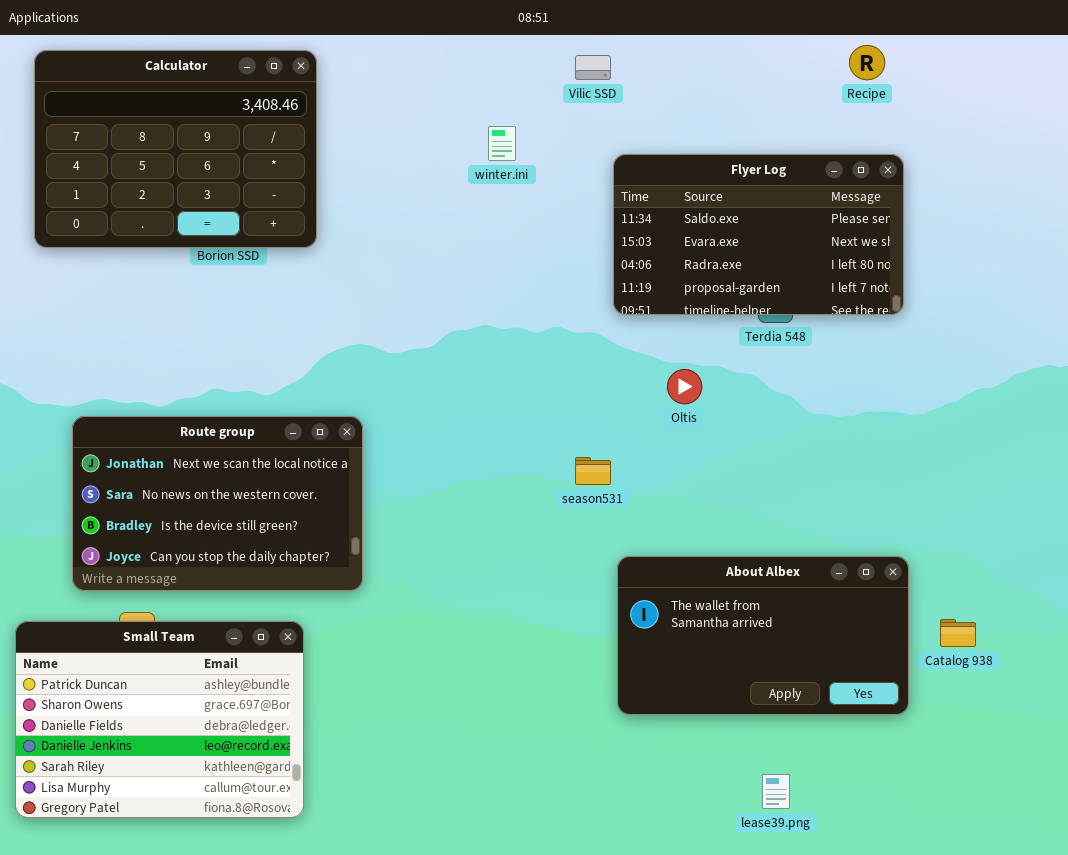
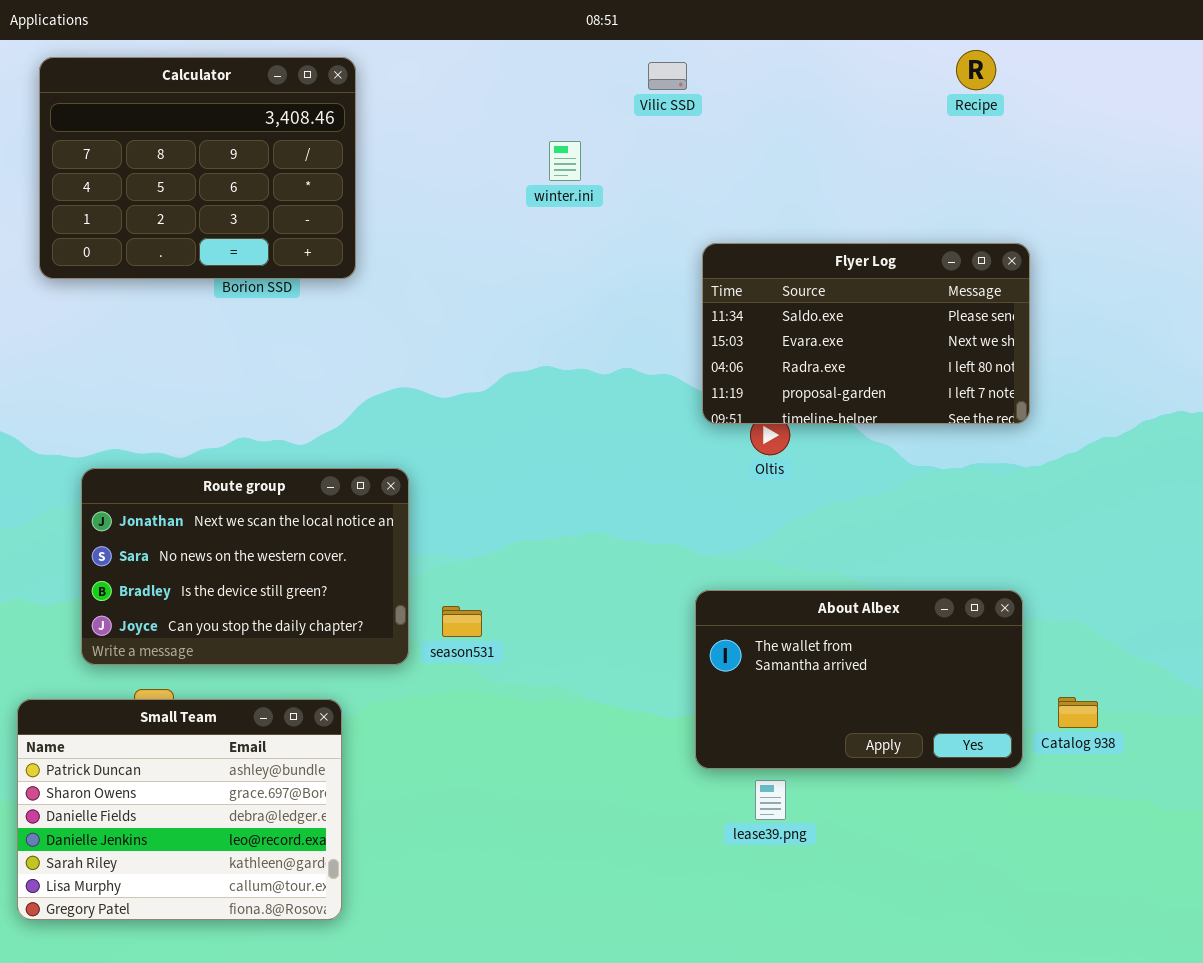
Flyer Log: [613,154,904,315] -> [702,243,1030,424], moved
season531: [575,457,611,485] -> [442,606,482,637], moved
About Albex: [617,556,909,715] -> [695,590,1023,769], moved
lease39.png: [762,774,790,809] -> [755,780,786,820], moved

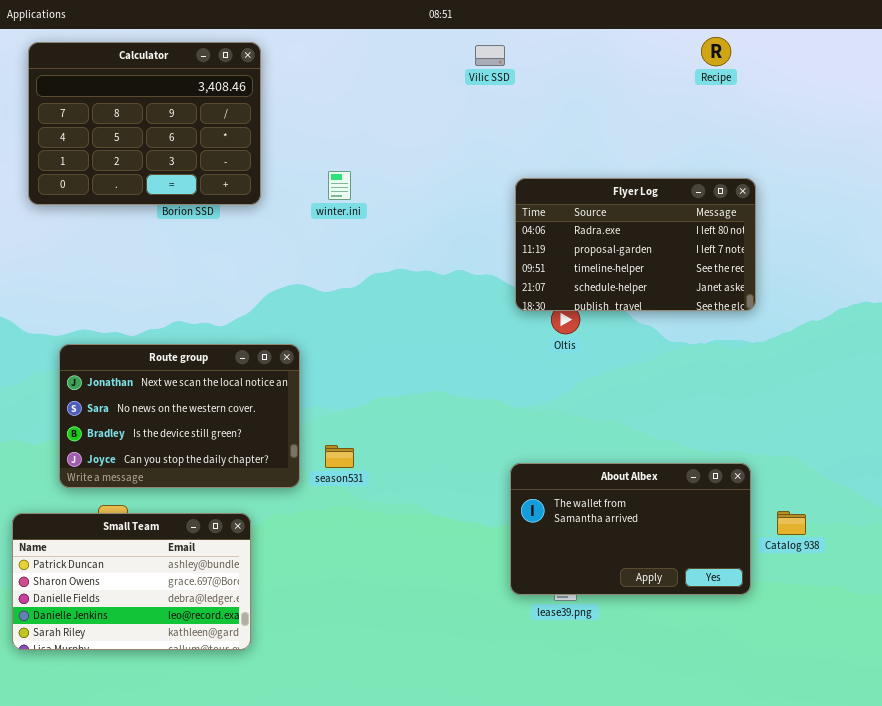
winter.ini: [549,141,581,181] -> [328,171,351,200], moved
Flyer Log: [702,243,1030,424] -> [515,178,756,311], scrolled down 2 rows
About Albex: [695,590,1023,769] -> [510,463,751,595], moved
Small Team: [17,699,342,920] -> [12,513,251,650], resized

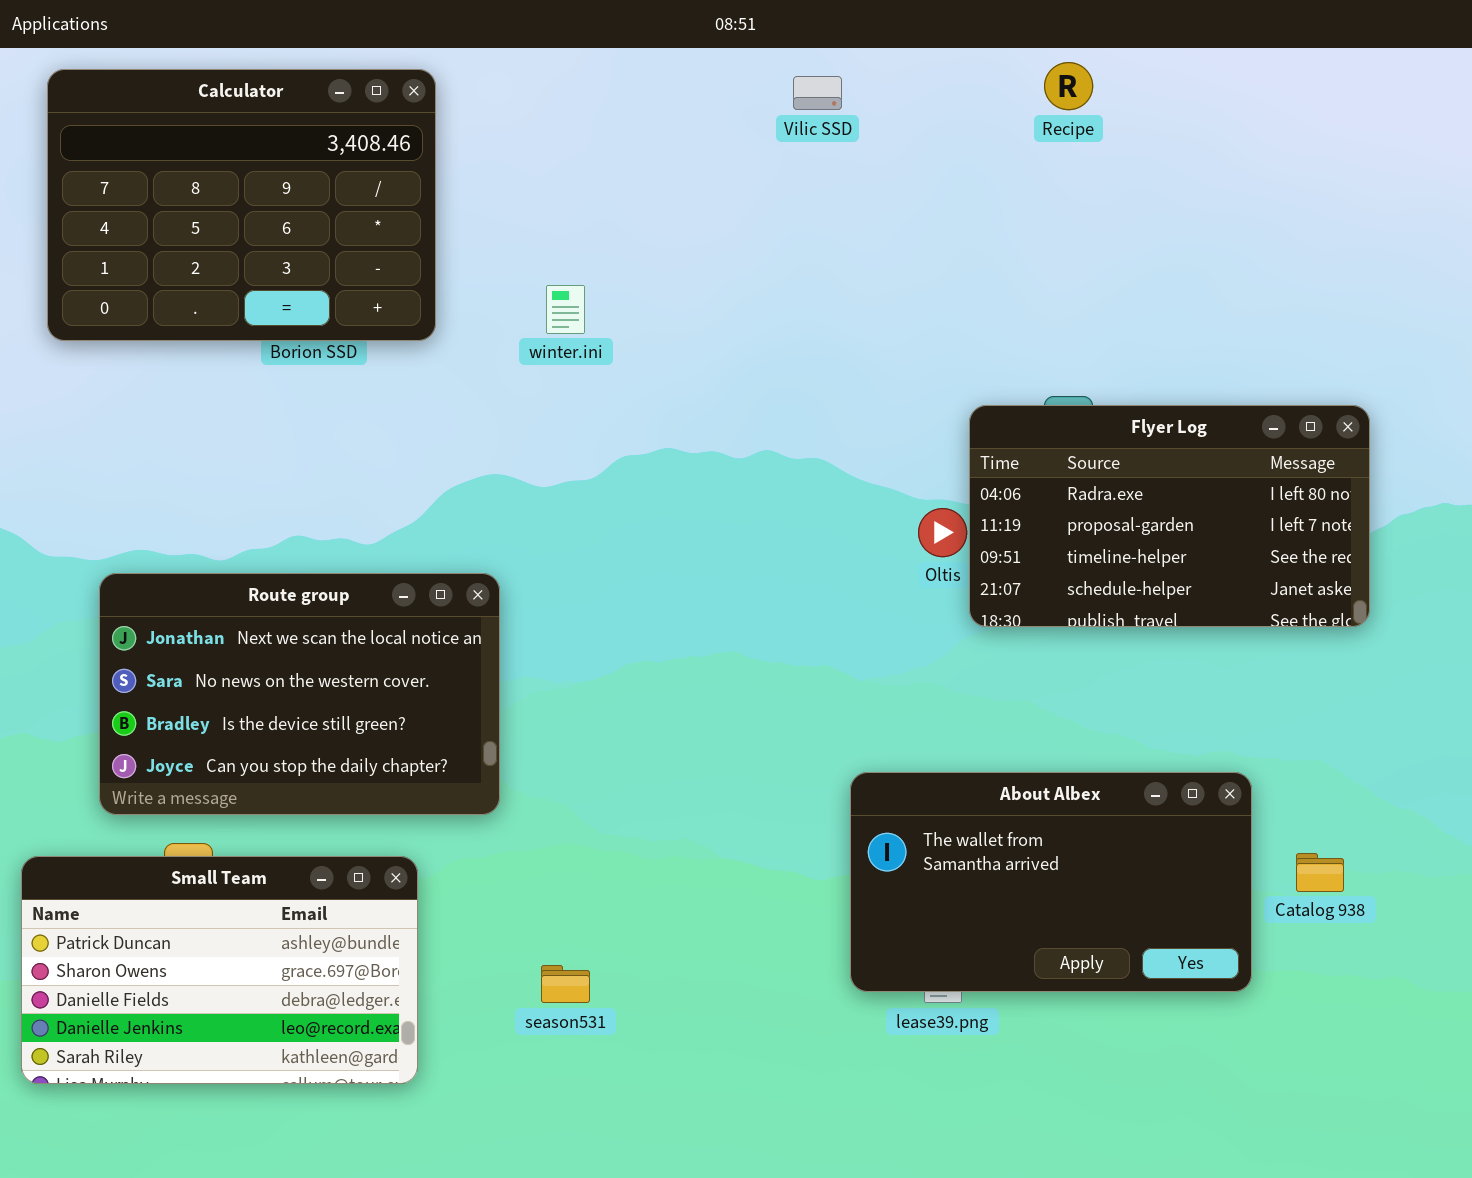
Recipe: [701,37,731,66] -> [1044,62,1093,110], moved
Flyer Log: [515,178,756,311] -> [969,405,1370,627], moved
season531: [325,445,354,468] -> [541,965,590,1003], moved

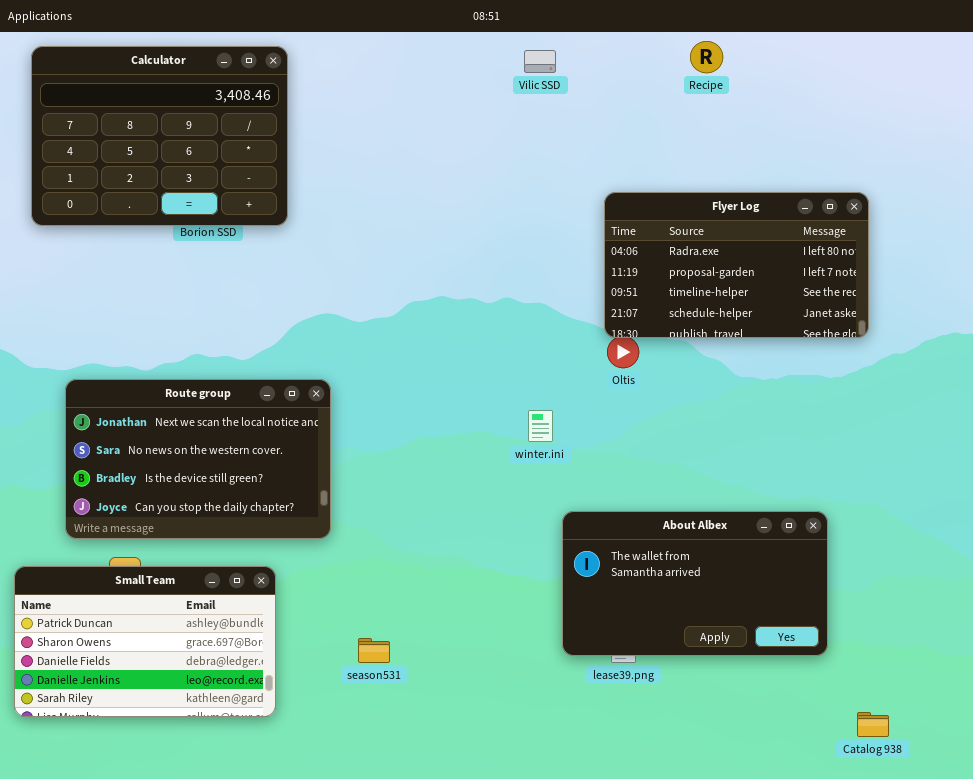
winter.ini: [546,285,585,334] -> [528,410,553,442], moved
Flyer Log: [969,405,1370,627] -> [604,192,869,338], moved
Catalog 938: [1296,853,1344,892] -> [857,712,889,737], moved

